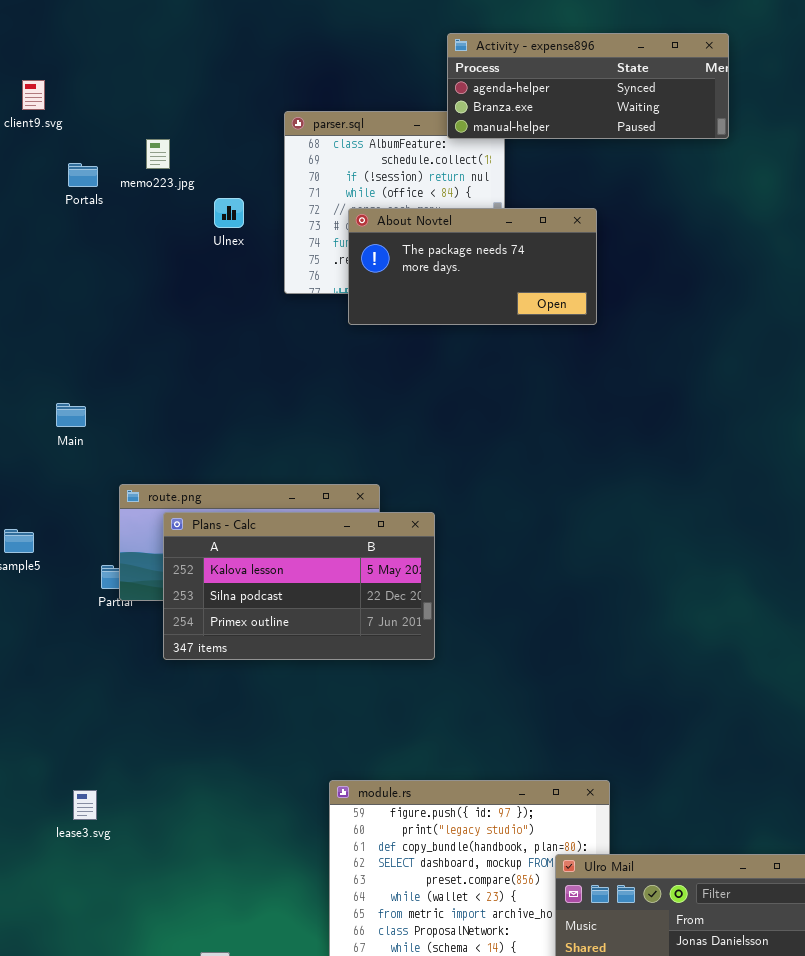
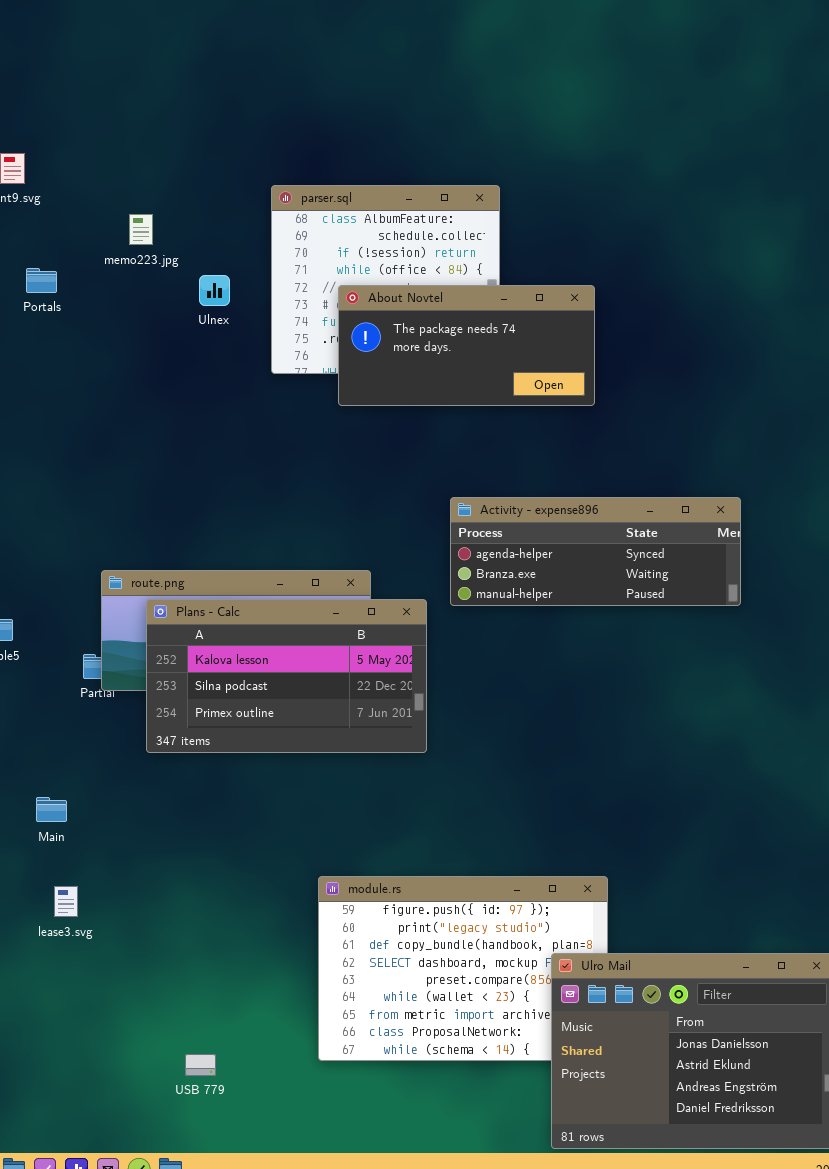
Activity - expense896: [447,33,729,139] -> [450,497,741,606], moved
Portals: [68,163,98,187] -> [26,268,57,293], moved
Main: [56,403,86,427] -> [36,797,67,822], moved

